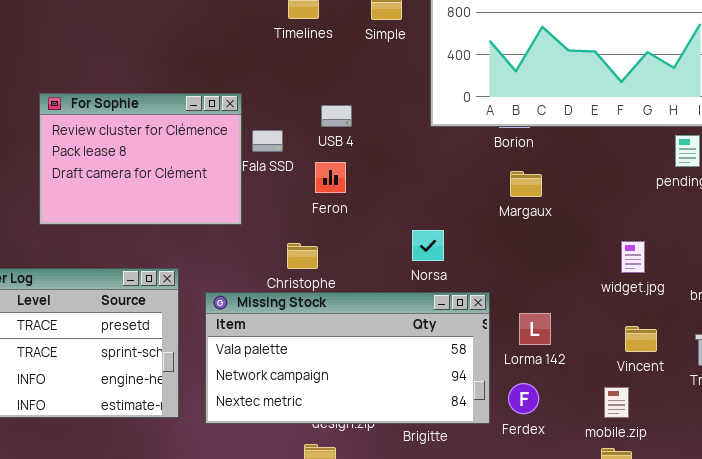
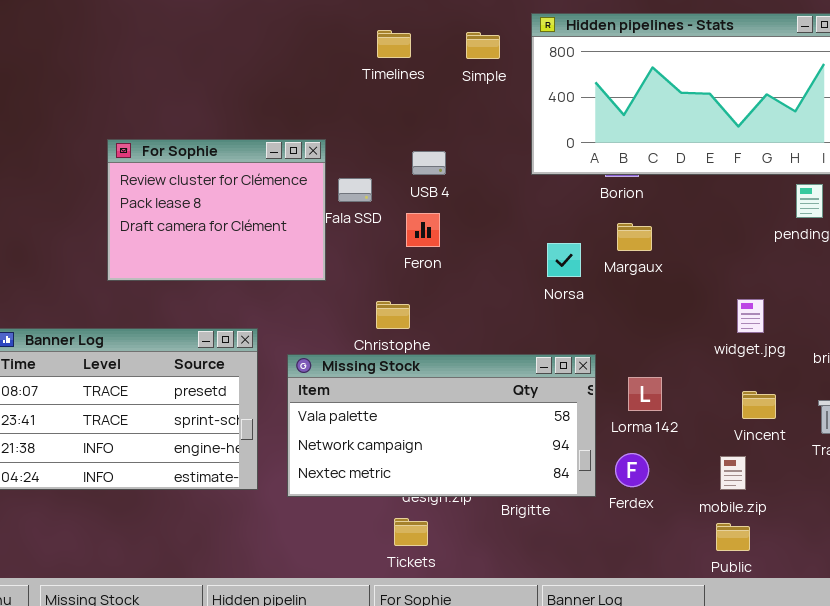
Norsa: [412,230,444,261] -> [547,243,581,277], moved

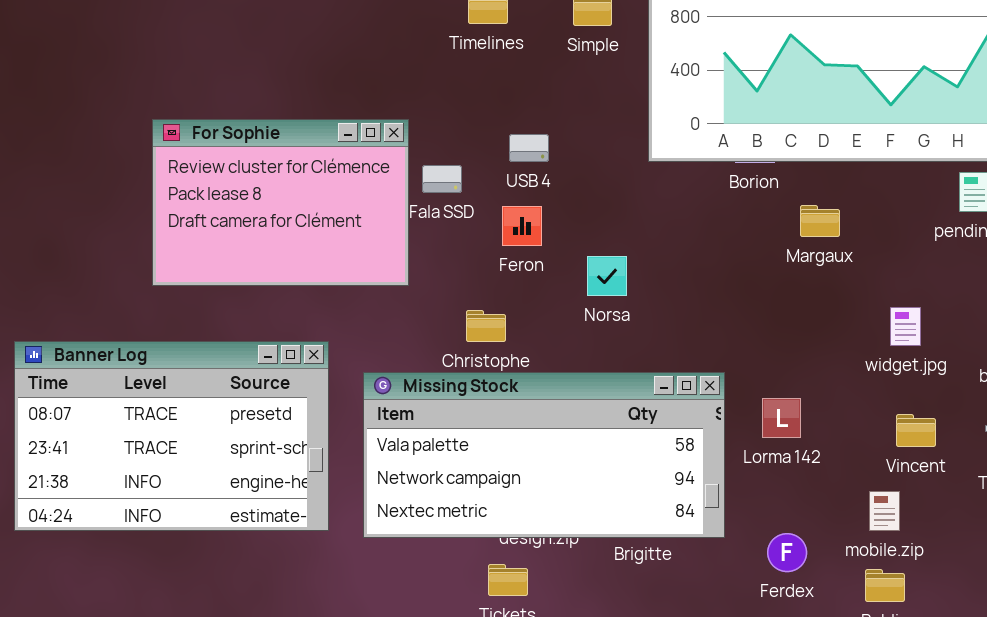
Margaux: [617,223,652,251] -> [800,205,840,237], moved
Norsa: [547,243,581,277] -> [587,256,627,296], moved
Ferdex: [615,453,649,487] -> [767,533,807,572], moved

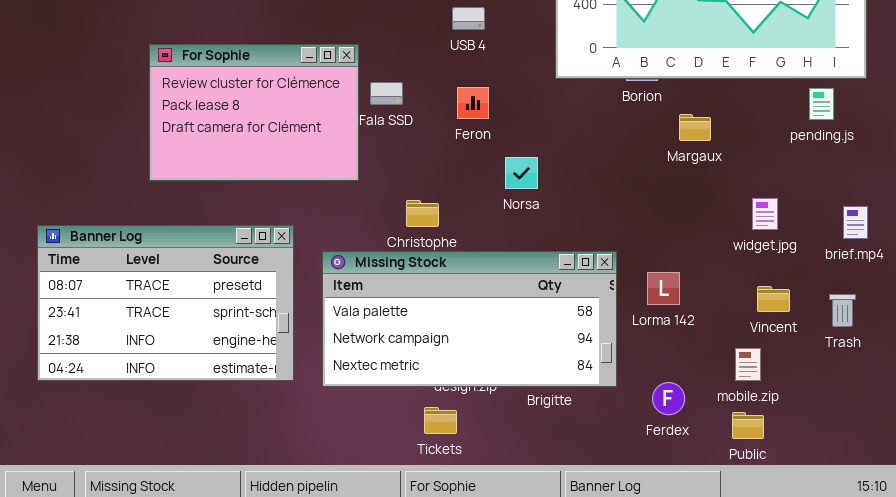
USB 4: [509,134,549,162] -> [452,7,485,30], moved
Feron: [502,206,542,246] -> [457,87,489,119], moved

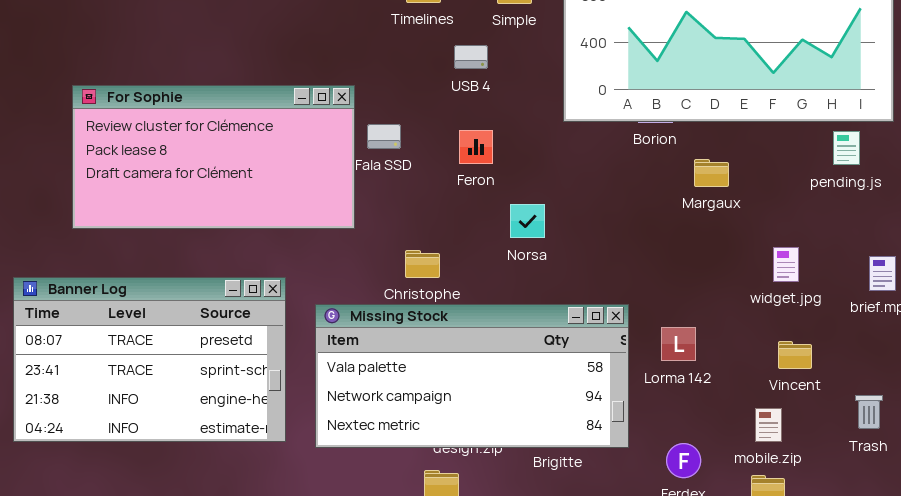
For Sophie: [149,44,359,181] -> [72,85,355,229], resized
Trash: [829,294,856,327] -> [855,395,883,429], moved

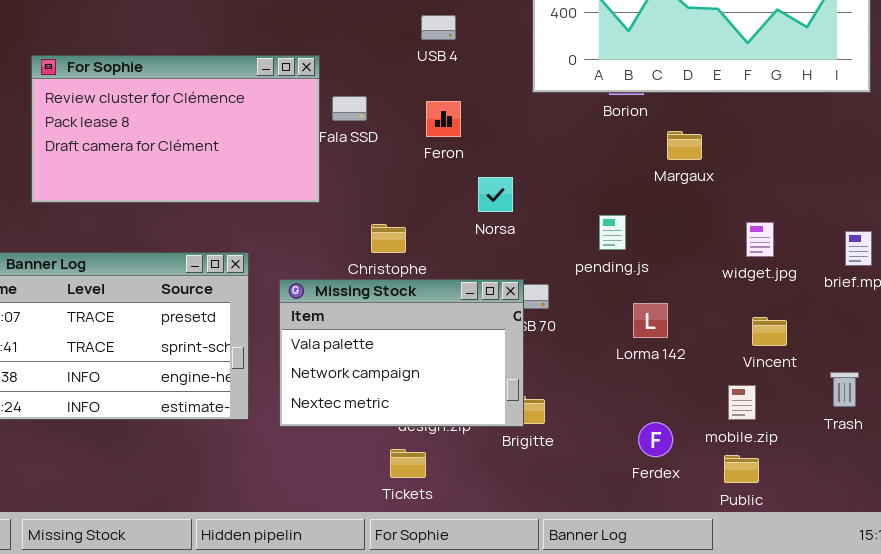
pending.js: [833,131,860,165] -> [599,215,626,250], moved
Missing Stock: [315,304,629,448] -> [279,279,524,427], resized

